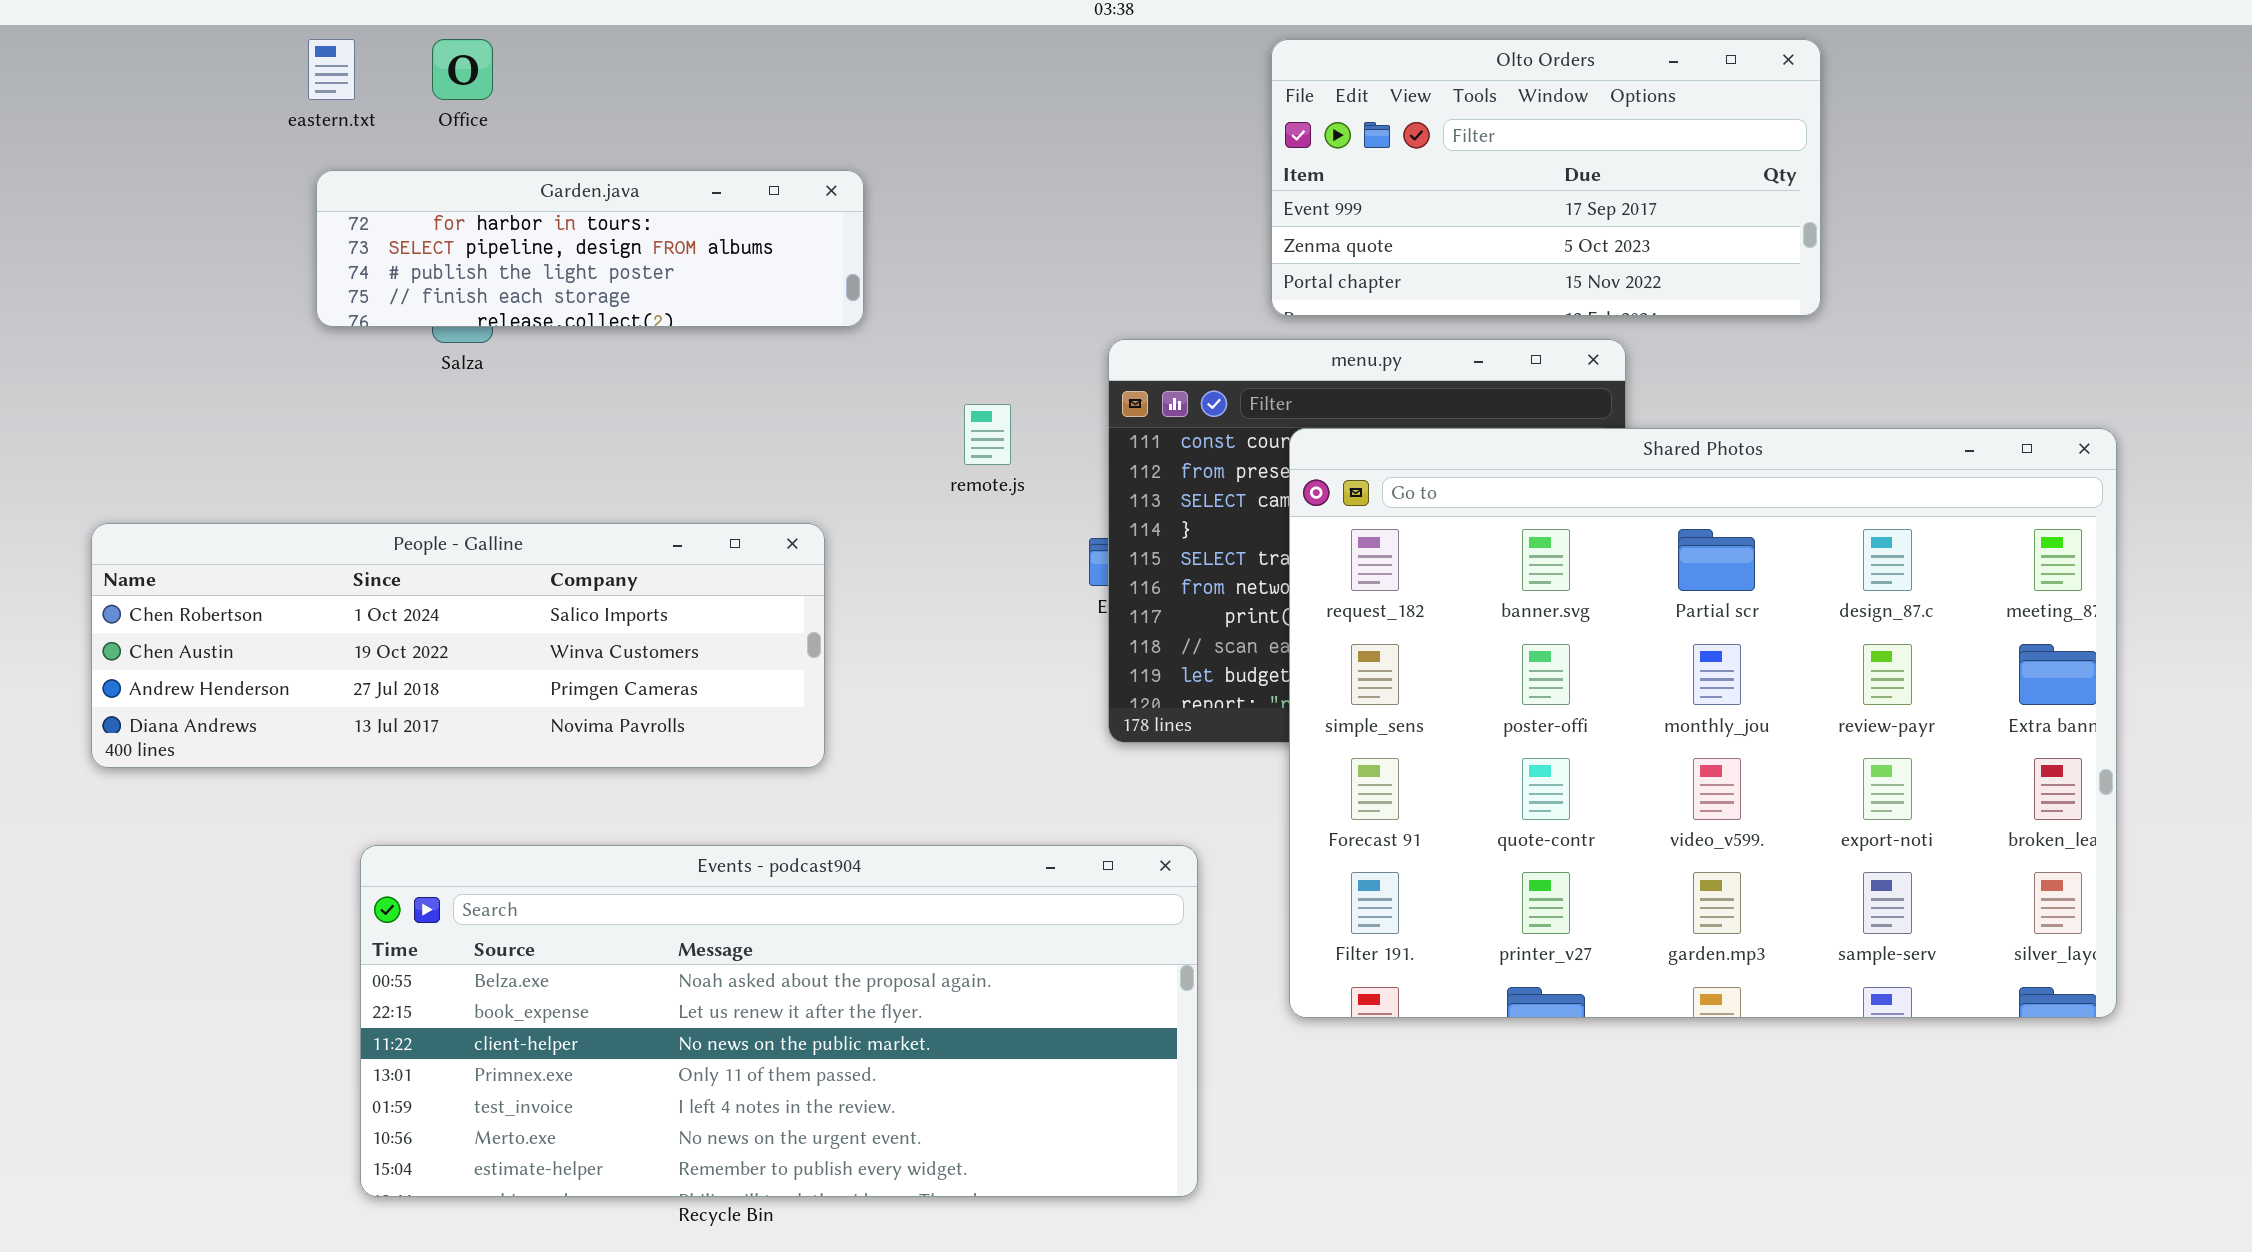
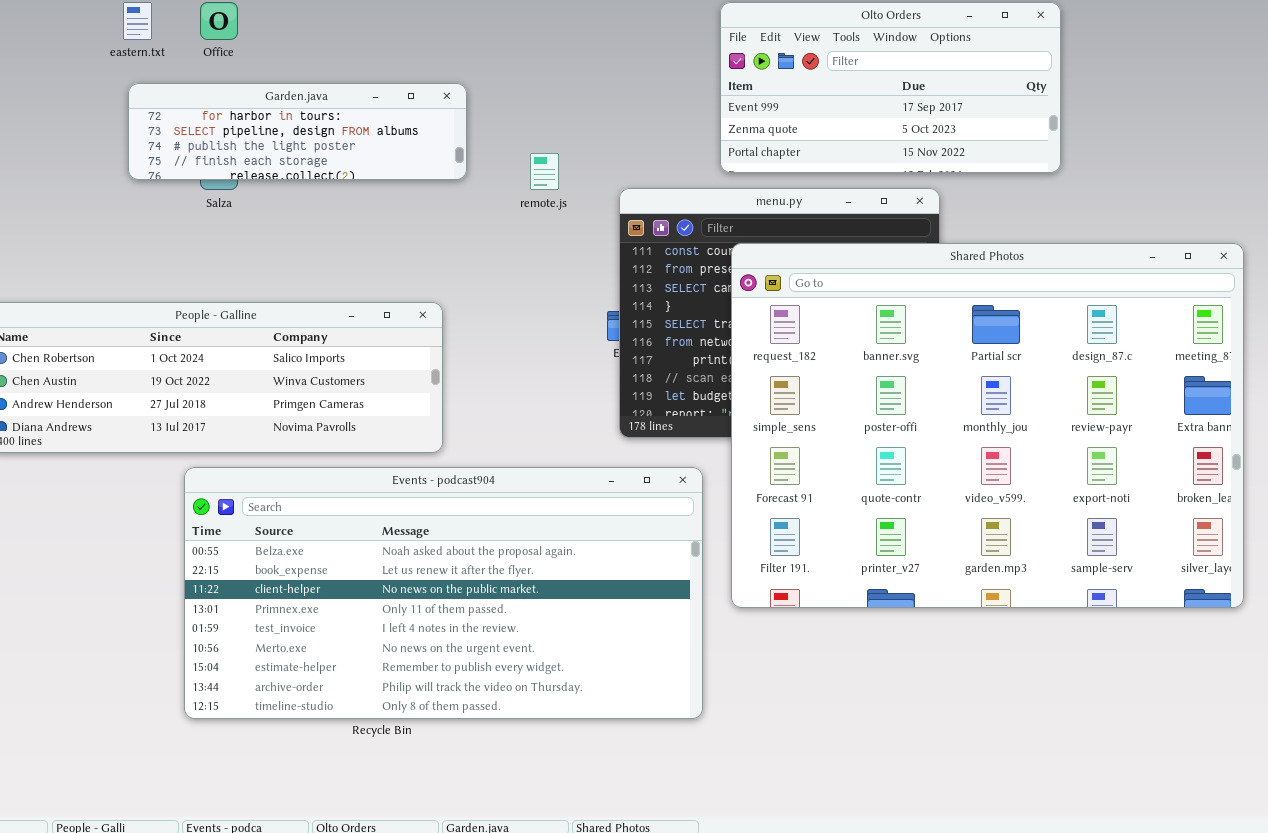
remote.js: [964,404,1011,465] -> [530,153,559,190], moved
Events - podcast904: [360,845,1198,1197] -> [184,467,703,719], moved, resized

